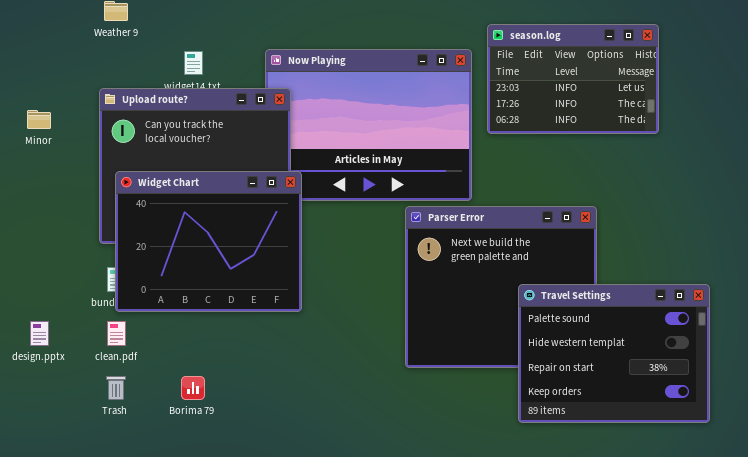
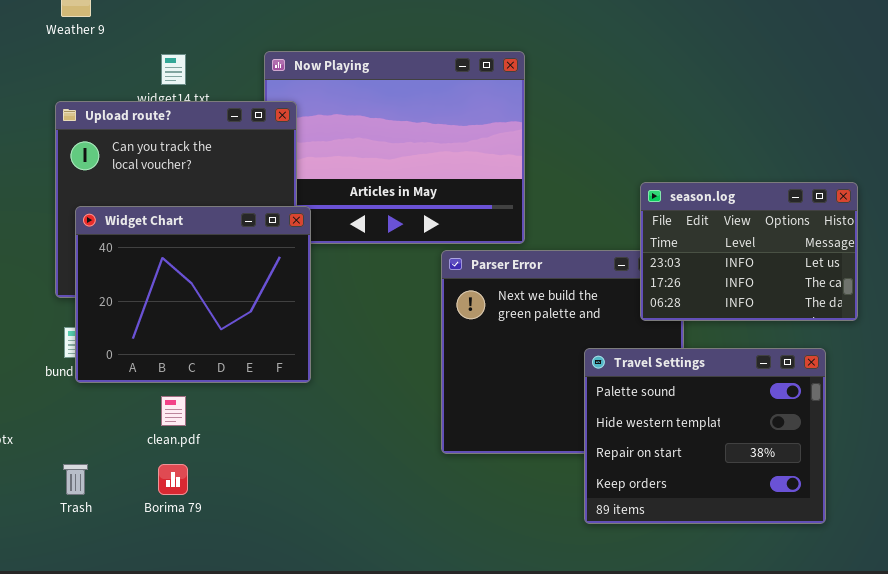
season.log: [487,24,659,134] -> [640,182,858,321], moved
clean.pdf: [107,321,126,346] -> [161,396,186,426], moved

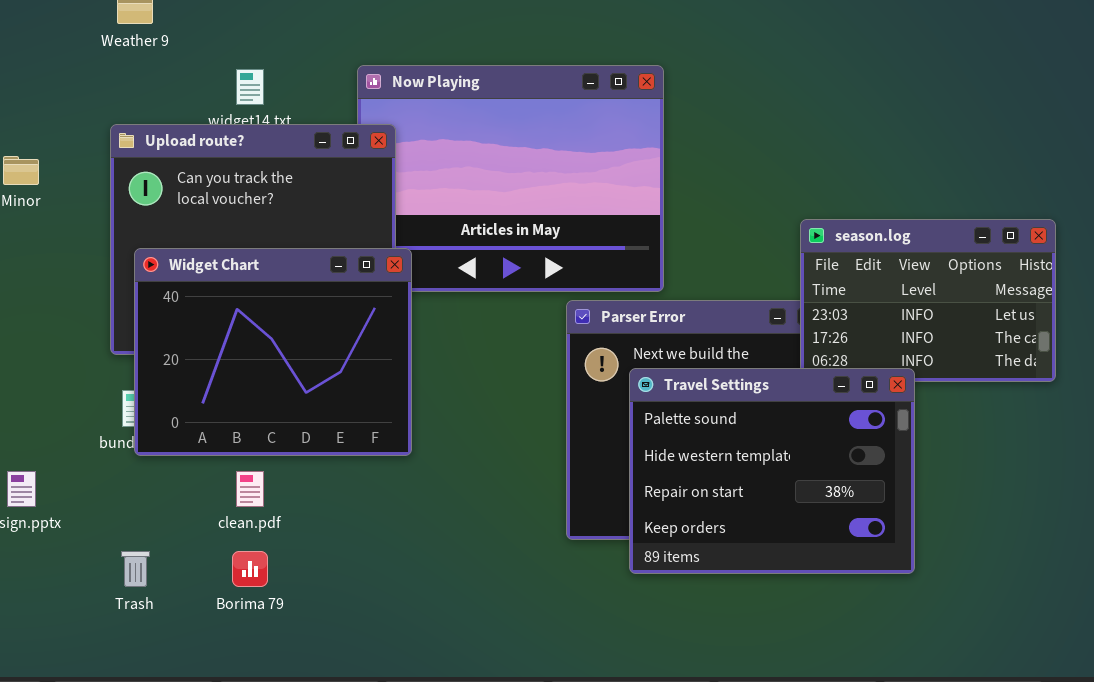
Travel Settings: [584,348,826,524] -> [629,368,915,574], moved

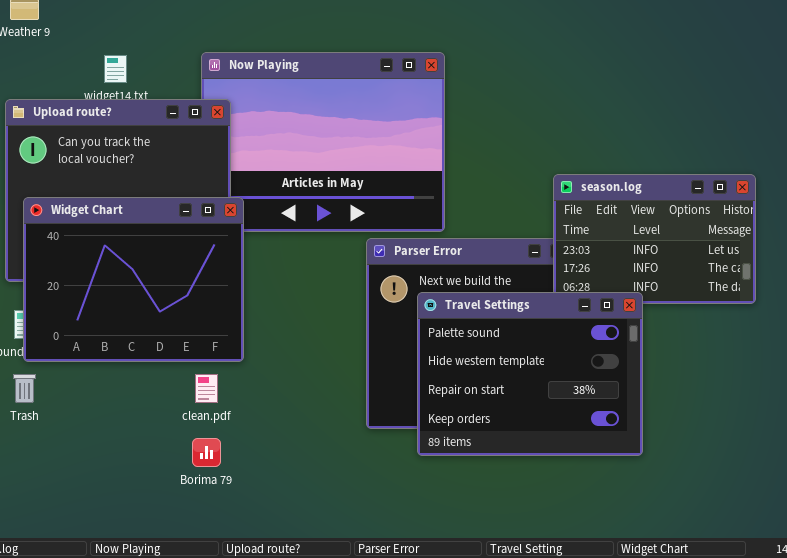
clean.pdf: [236,471,264,507] -> [195,374,218,403], moved
Trash: [121,551,150,587] -> [13,374,36,403], moved
Borima 79: [232,551,268,587] -> [192,438,221,467], moved

